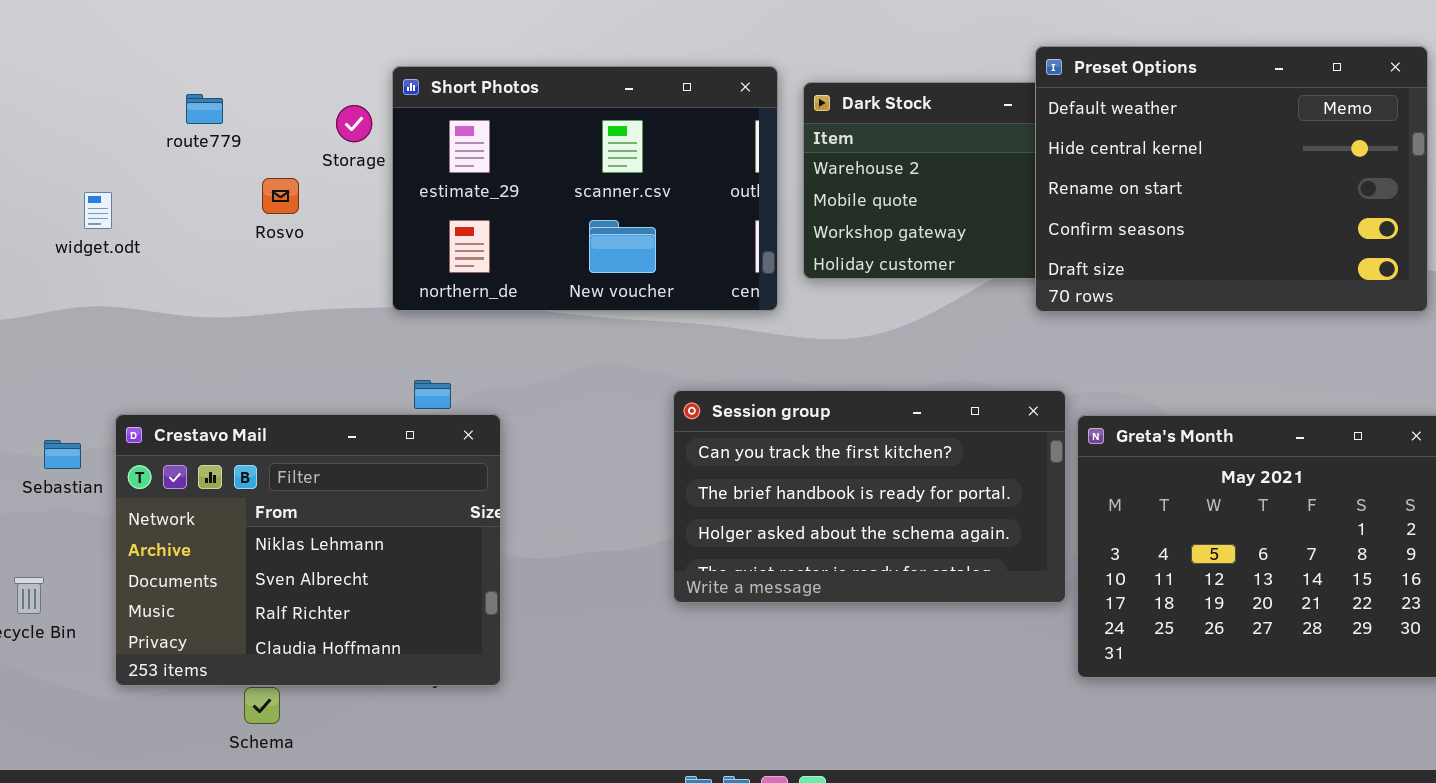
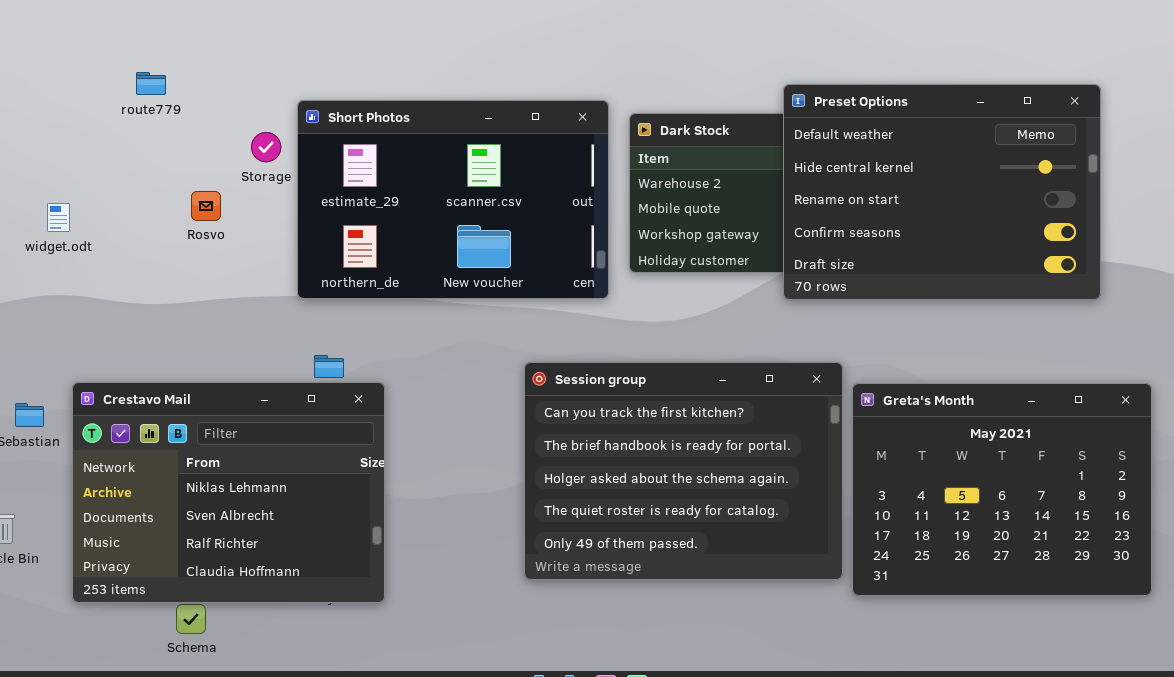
Preset Options: [1035,46,1428,312] -> [783,84,1101,300], moved
route779: [186,94,223,124] -> [136,72,166,95], moved
Session group: [673,390,1066,603] -> [524,362,843,580], resized

